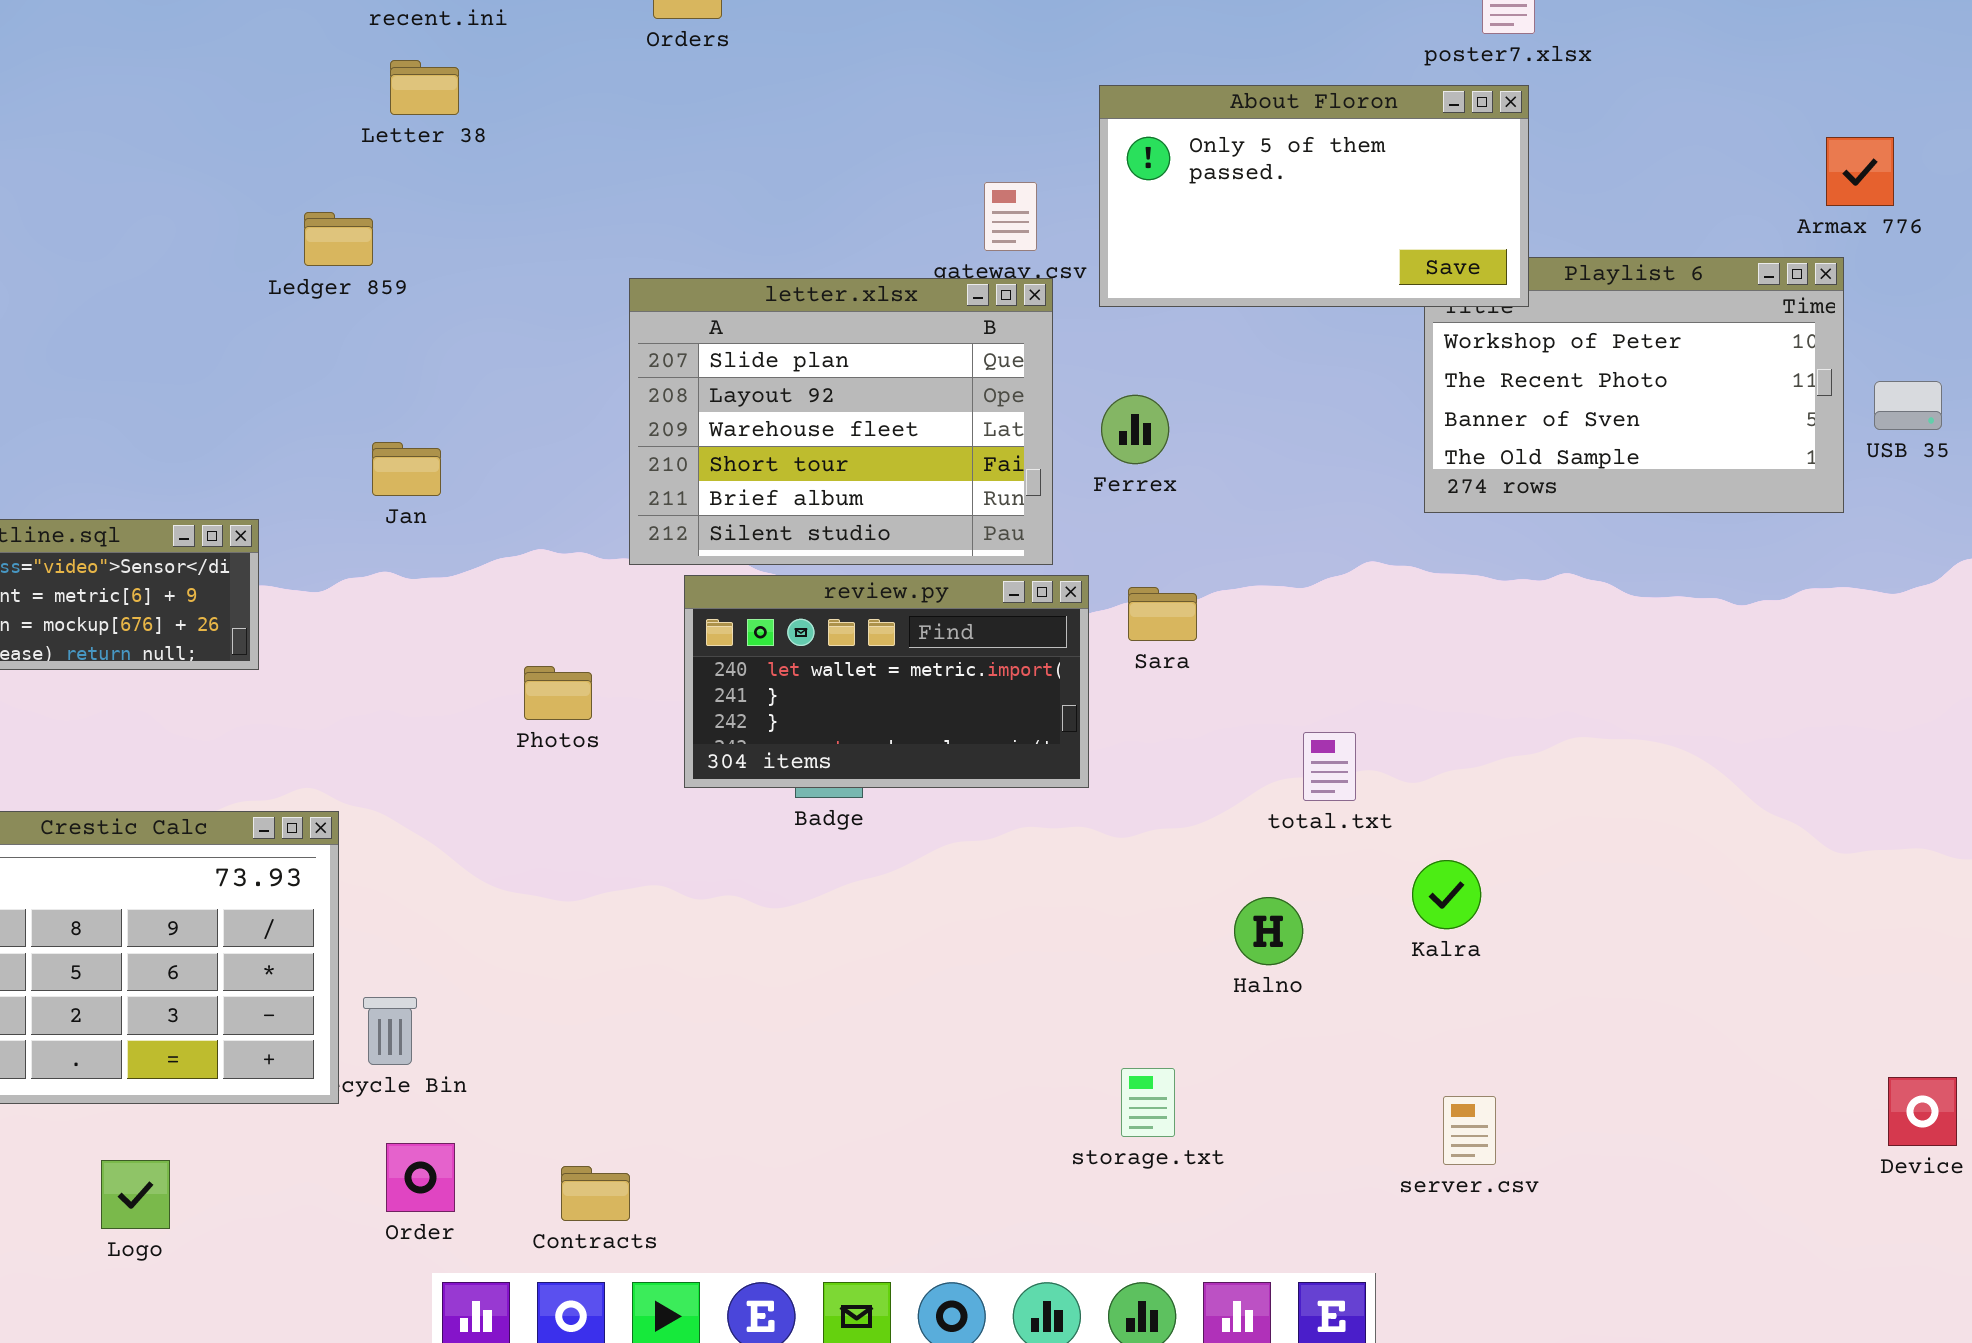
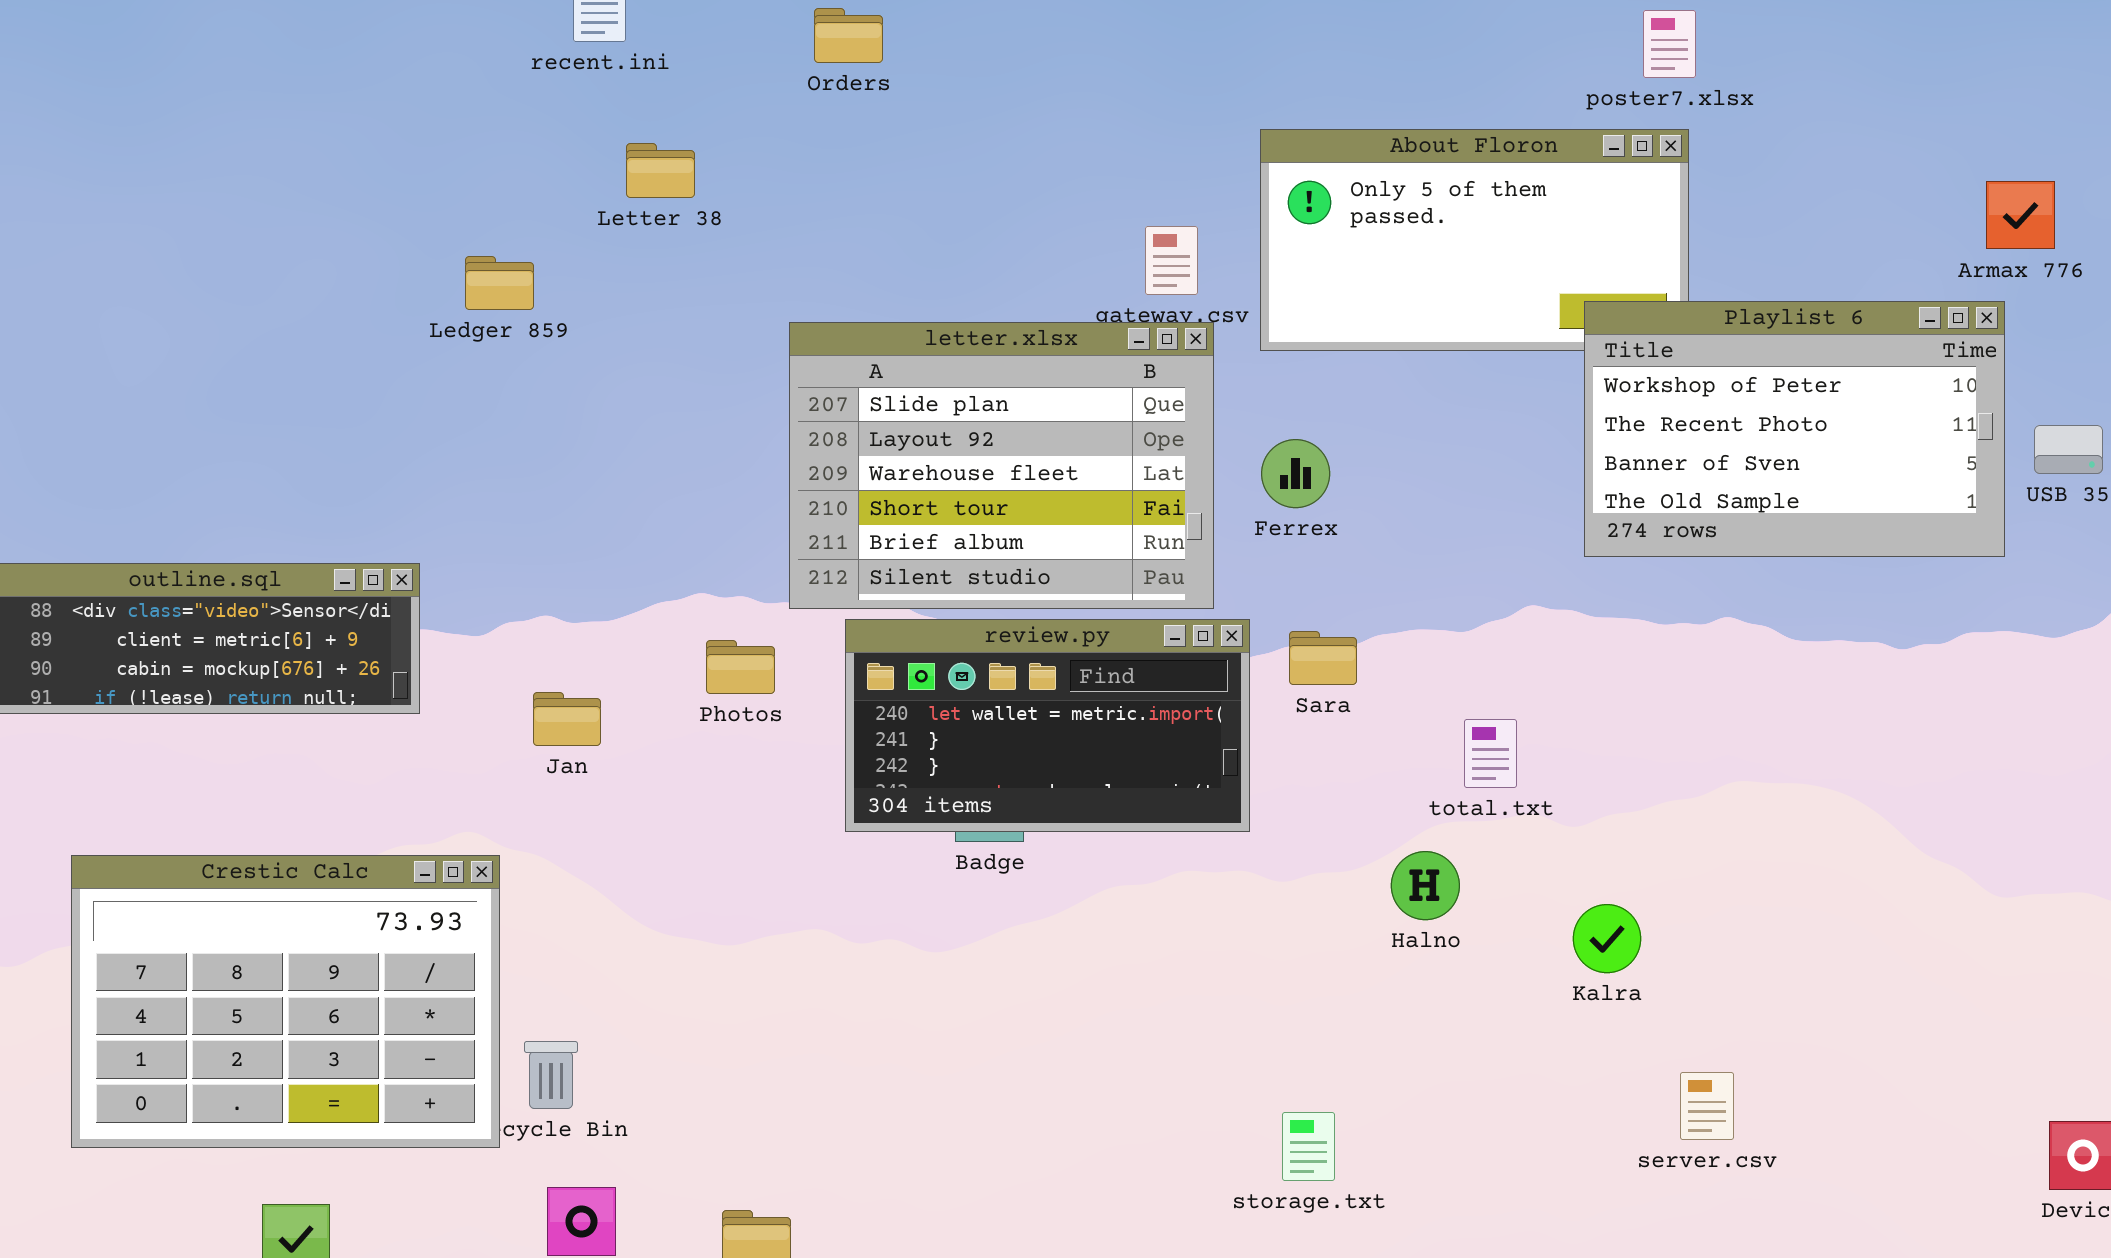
Letter 38: [390,60,459,115] -> [626,143,695,198], moved
Playlist 6: [1424,257,1844,513] -> [1584,301,2005,557], raised
Jan: [372,442,441,496] -> [533,692,601,746], moved
Photos: [524,666,592,720] -> [706,640,775,694], moved
total.txt: [1303,732,1356,801] -> [1464,719,1517,788], moved
Halno: [1234,897,1303,965] -> [1391,851,1460,920], moved
server.csv: [1443,1096,1496,1165] -> [1680,1072,1734,1140], moved

